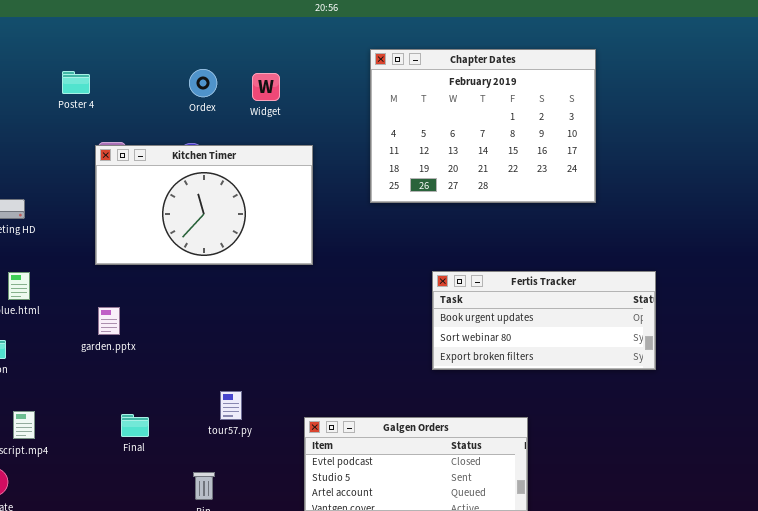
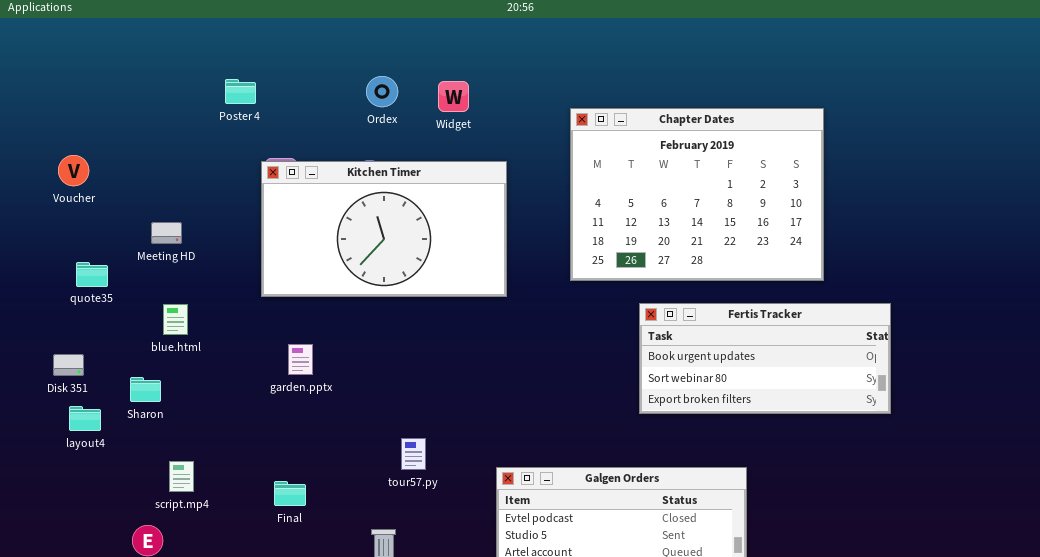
Chapter Dates: [370,49,596,203] -> [570,108,824,281], moved
garden.pptx: [98,307,120,335] -> [288,344,313,375], moved
Final: [121,414,149,437] -> [274,481,306,506], moved

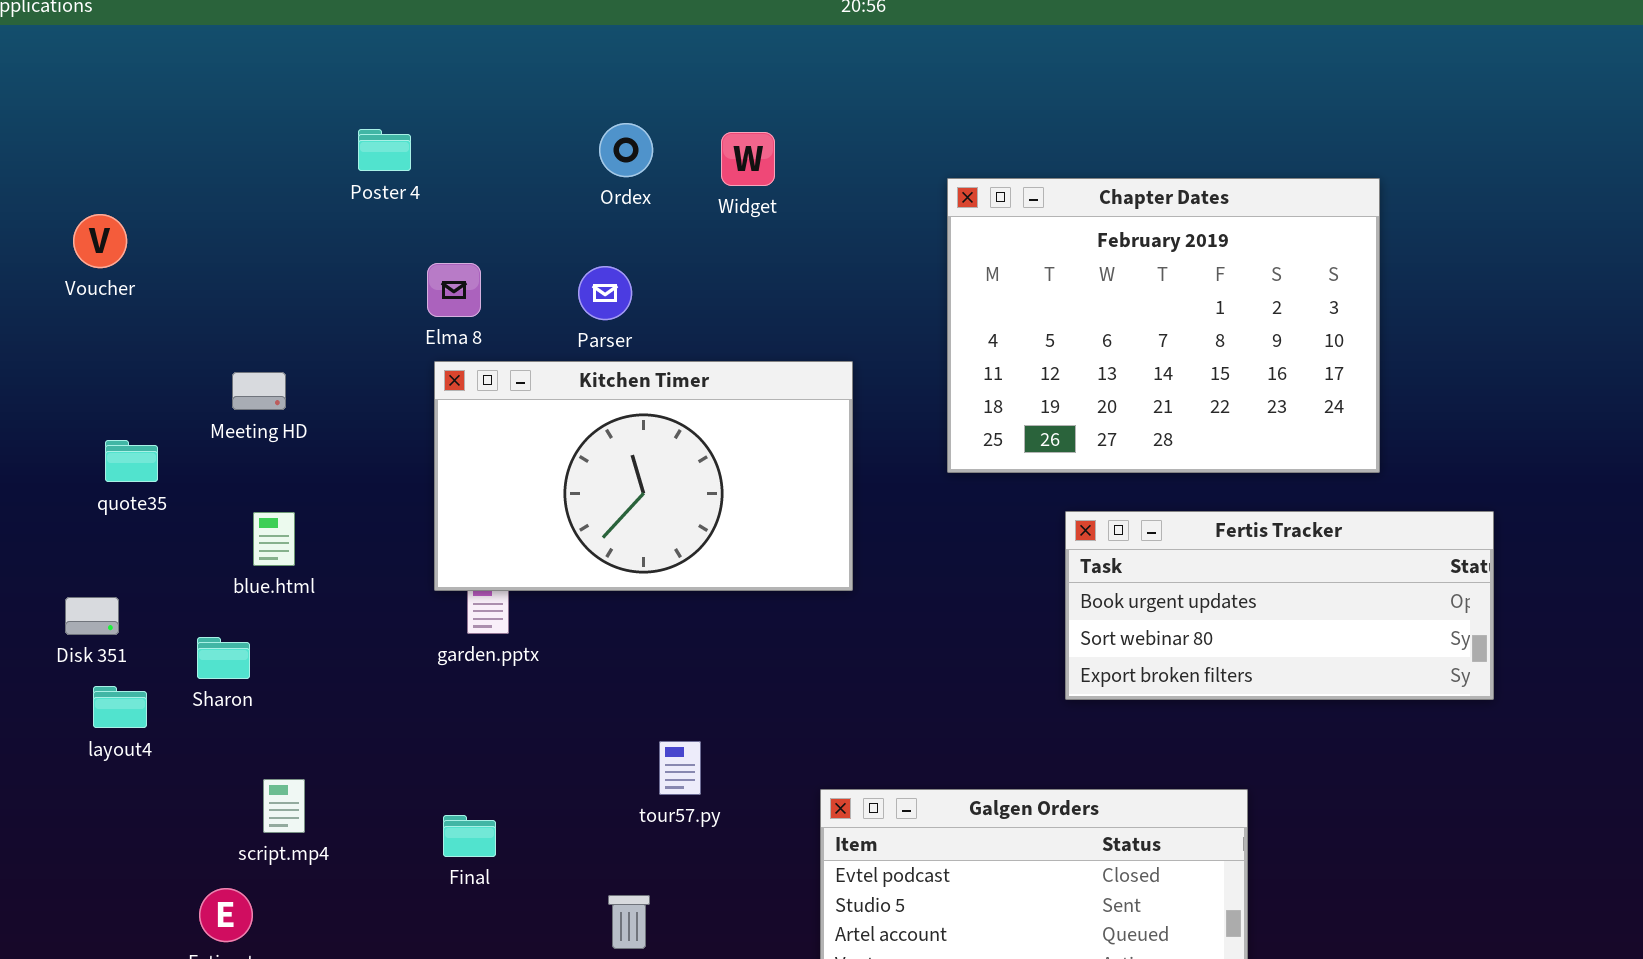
Voucher: [58,155,89,186] -> [73,214,127,268], moved
Kitchen Timer: [261,161,507,297] -> [434,361,853,591], moved

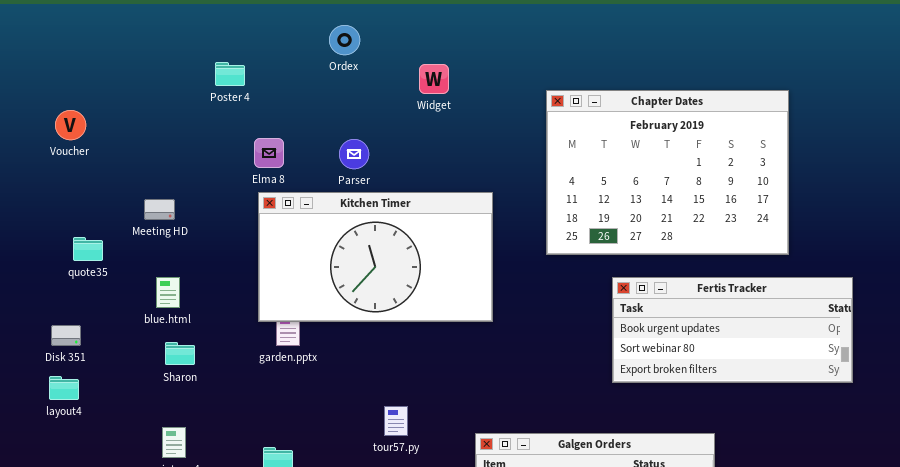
Ordex: [599,123,653,177] -> [329,25,360,55], moved
Sharon: [197,637,250,679] -> [165,342,195,365], moved
layout4: [93,686,147,728] -> [49,376,79,400], moved

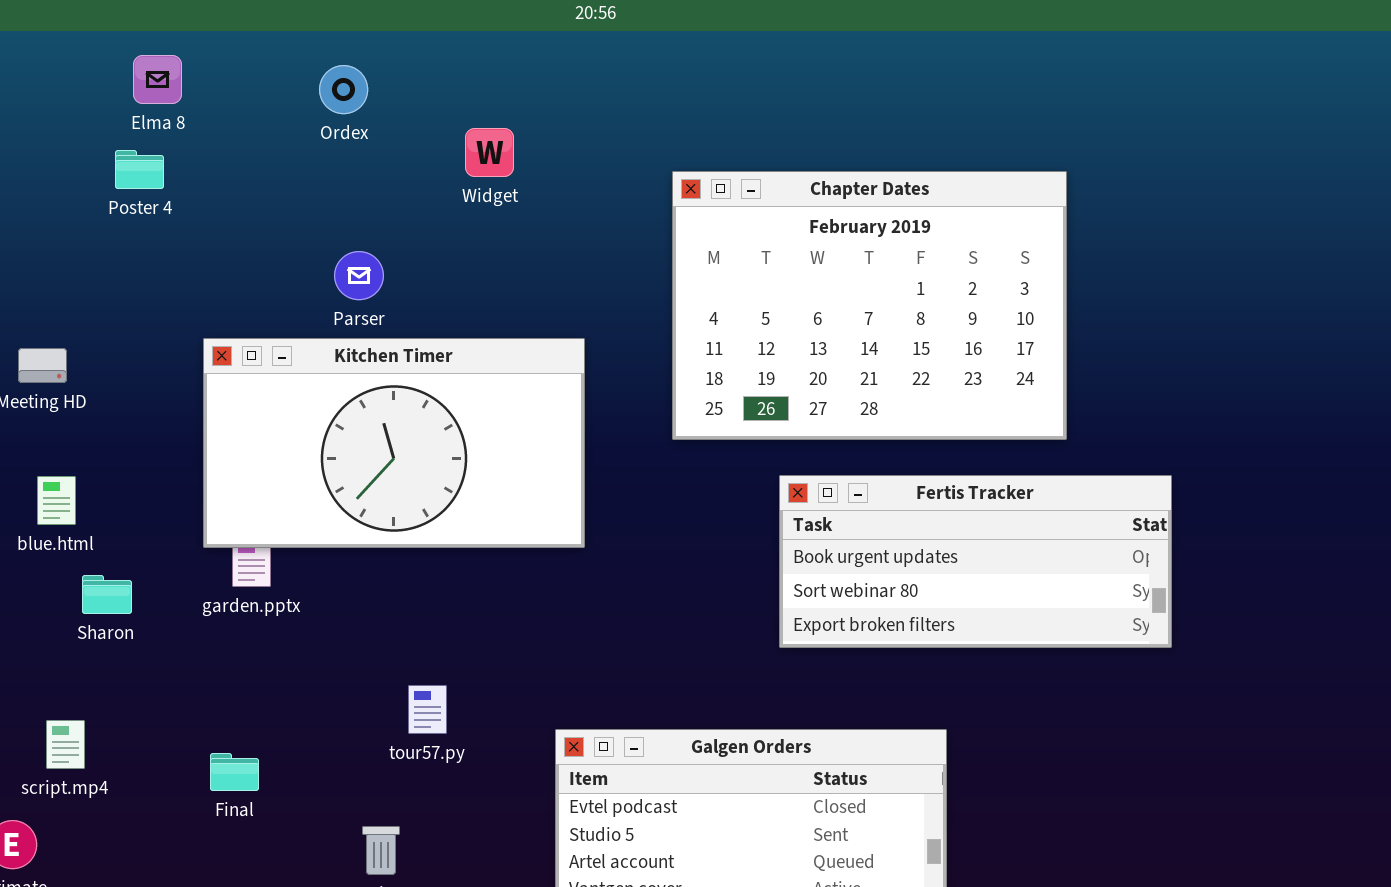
Poster 4: [215,62,245,86] -> [115,150,164,189], moved
Elma 8: [254,138,284,168] -> [133,55,182,104], moved
Sharon: [165,342,195,365] -> [82,575,132,614], moved

